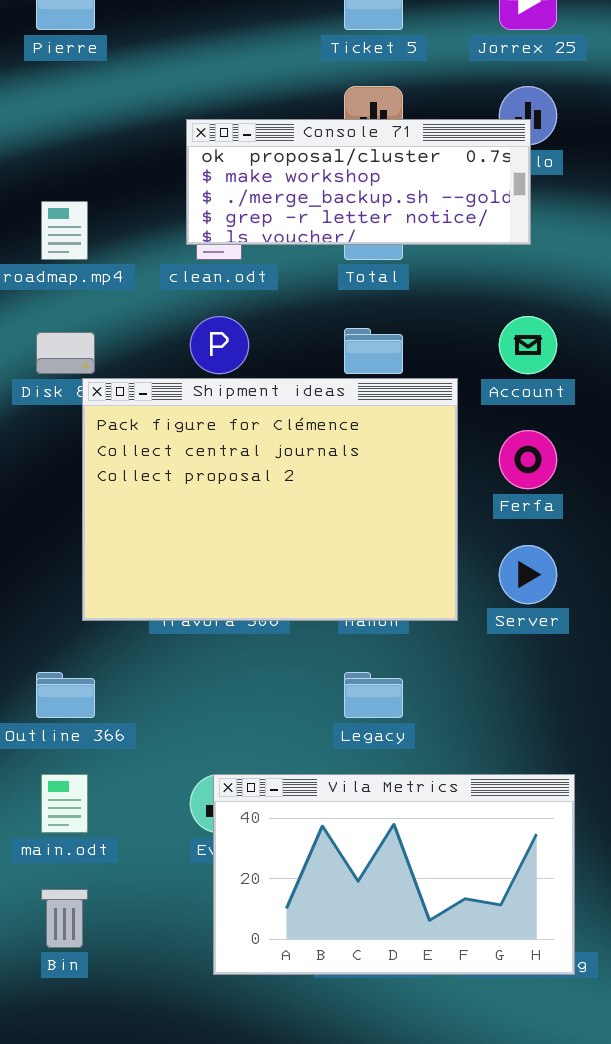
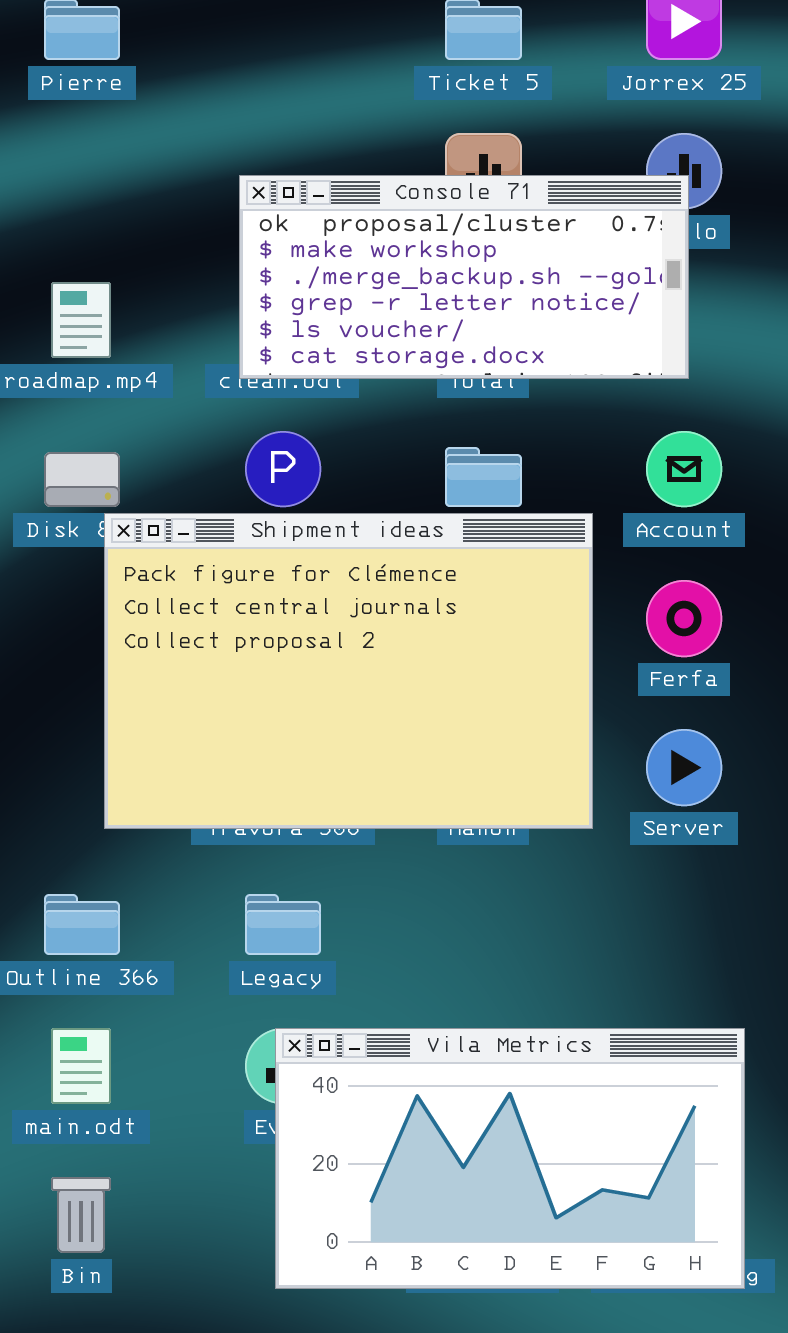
Console 71: [186,119,531,245] -> [239,175,689,379], resized
Legacy: [344,672,403,718] -> [245,894,321,955], moved

